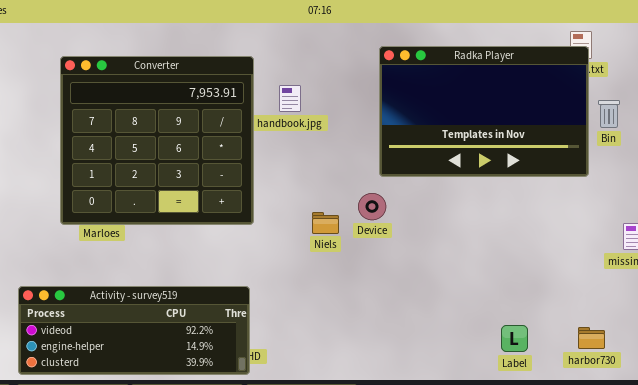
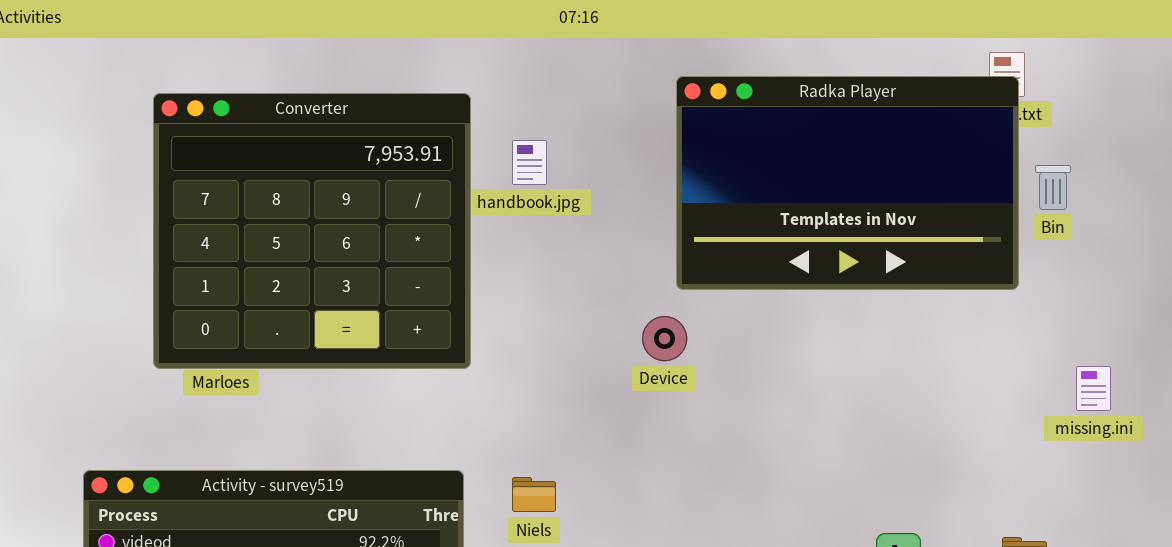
Niels: [312,212,339,234] -> [512,477,556,512], moved

